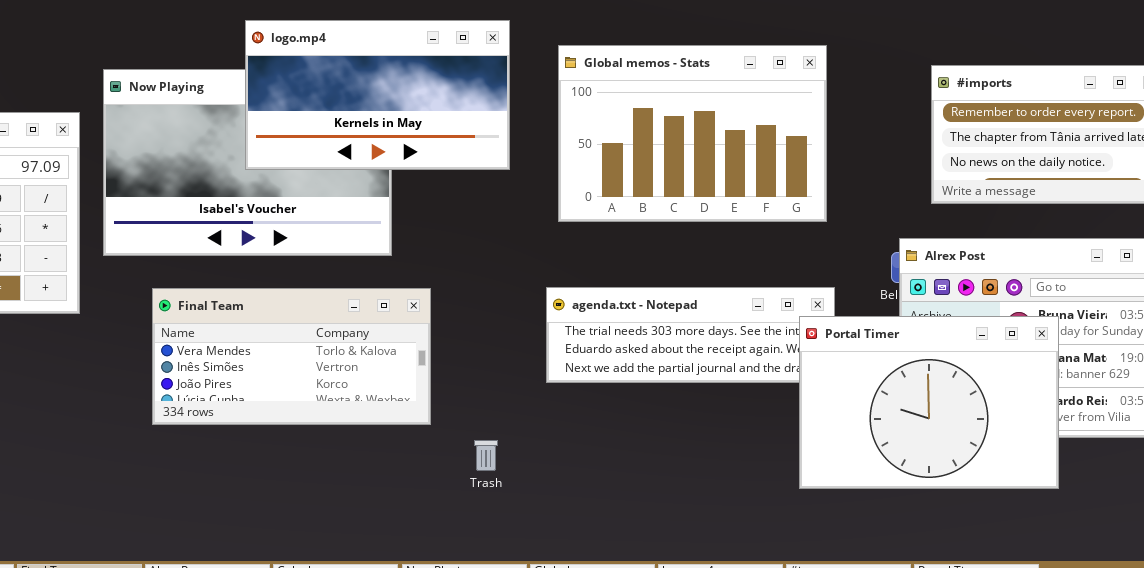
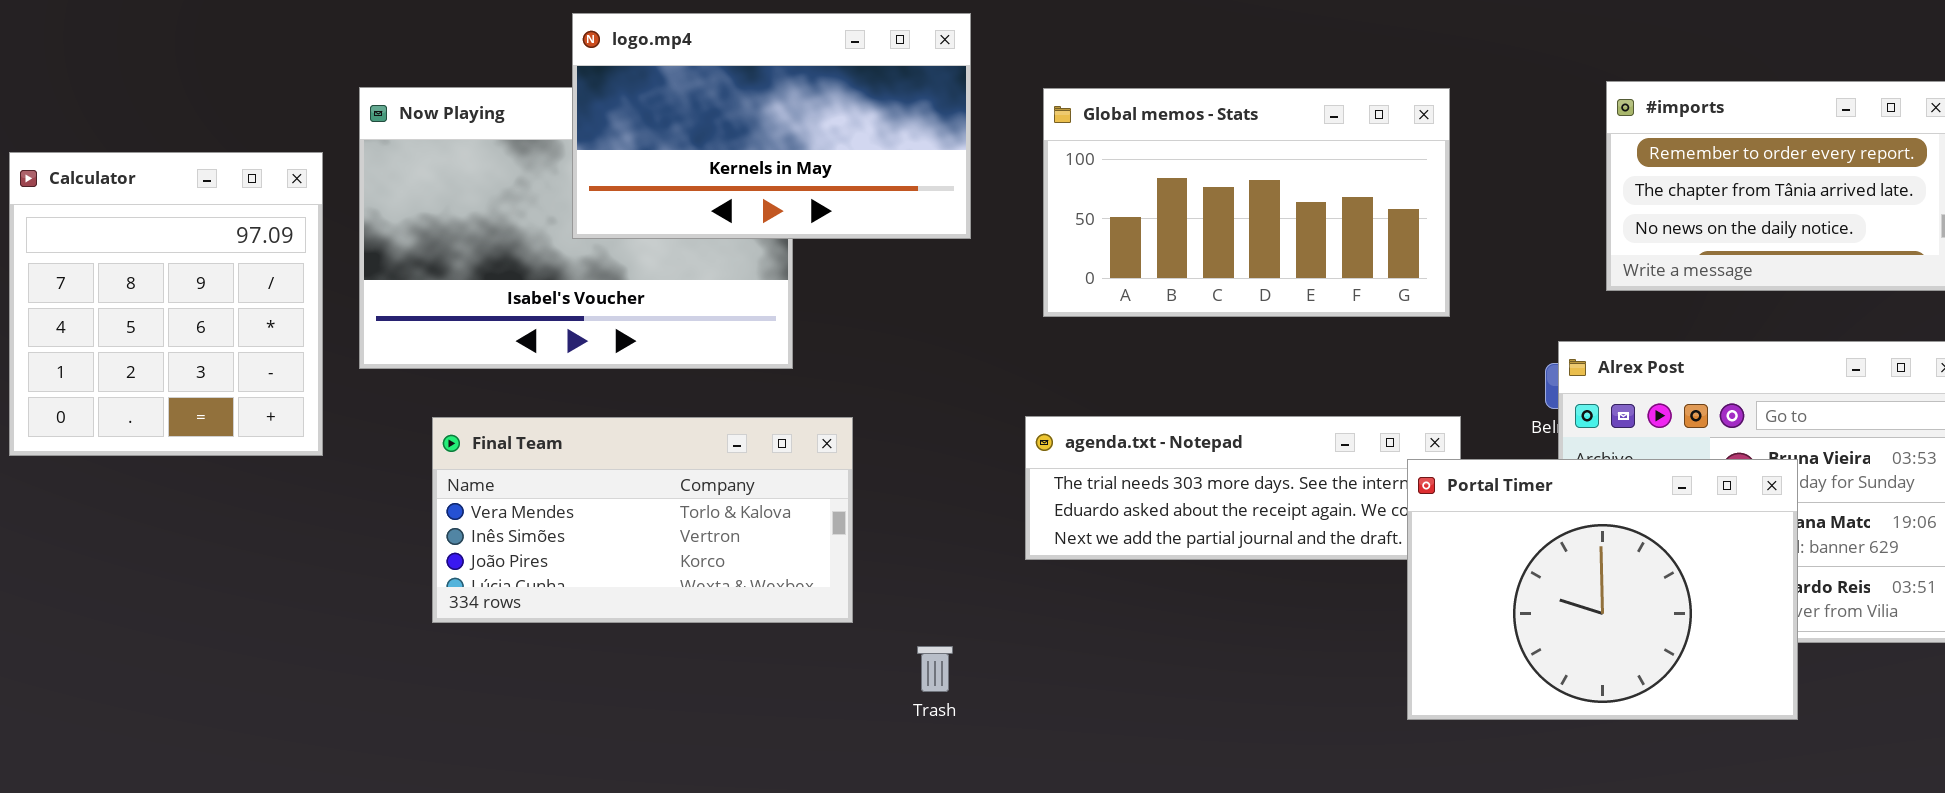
Global memos - Stats: [558,45,827,222] -> [1043,88,1450,317], resized

